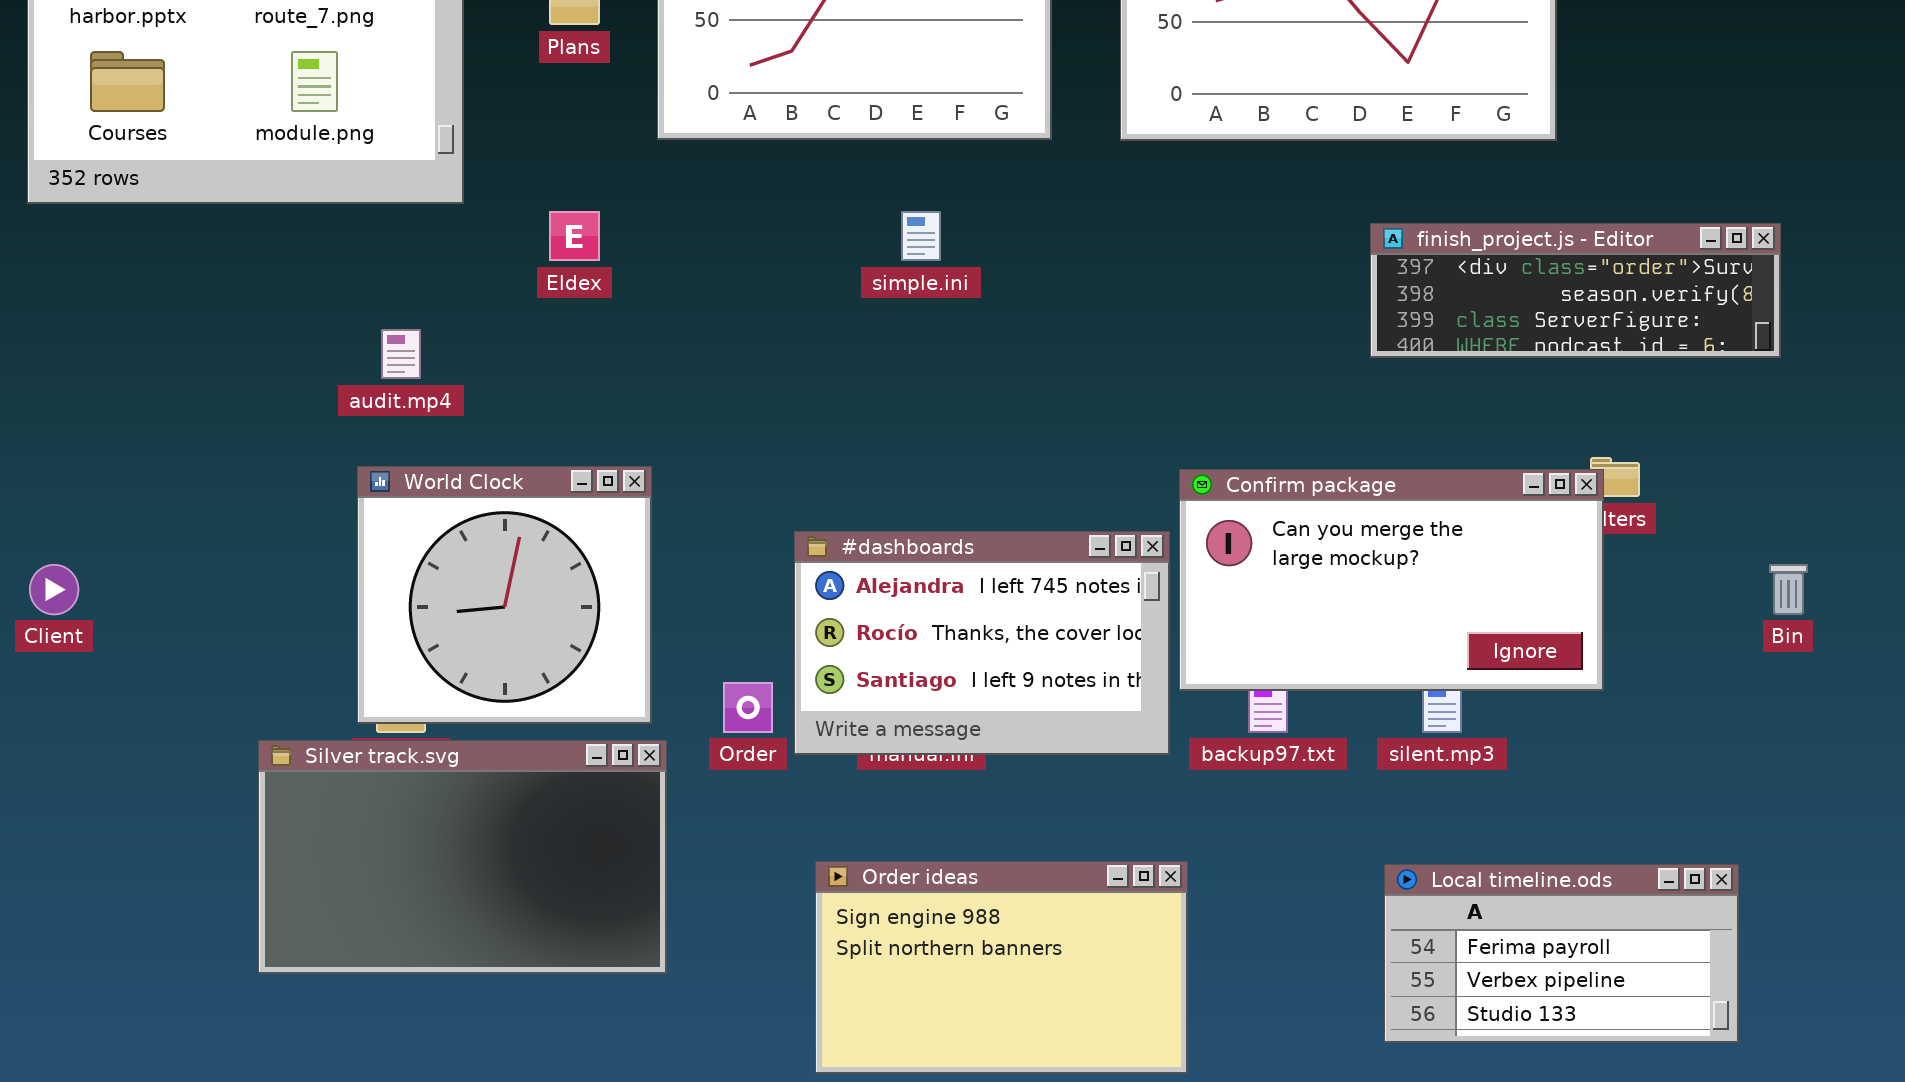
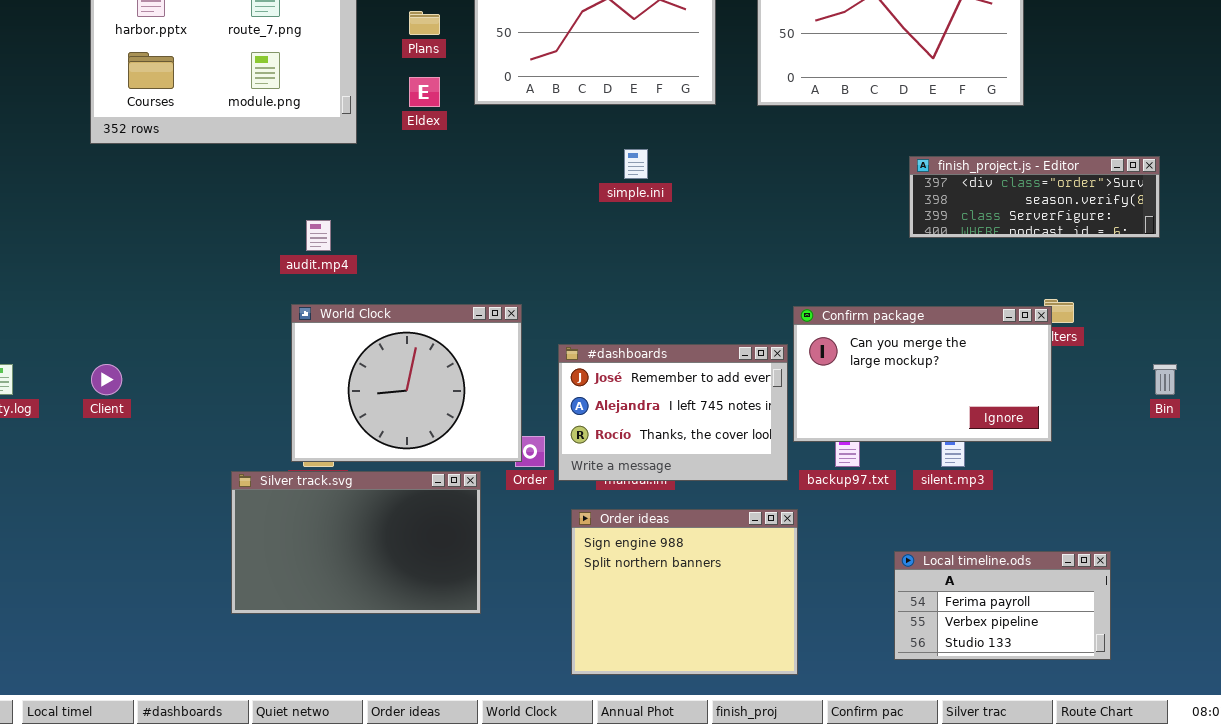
Eldex: [549,211,600,261] -> [409,77,440,107], moved
World Clock: [357,466,652,724] -> [291,304,522,462], resized
#dashboards: [794,531,1170,755] -> [558,344,788,481], scrolled up 1 row
Order ideas: [815,861,1188,1074] -> [571,509,798,675], resized
Local timeline.ods: [1384,864,1739,1043] -> [894,551,1111,660], moved

